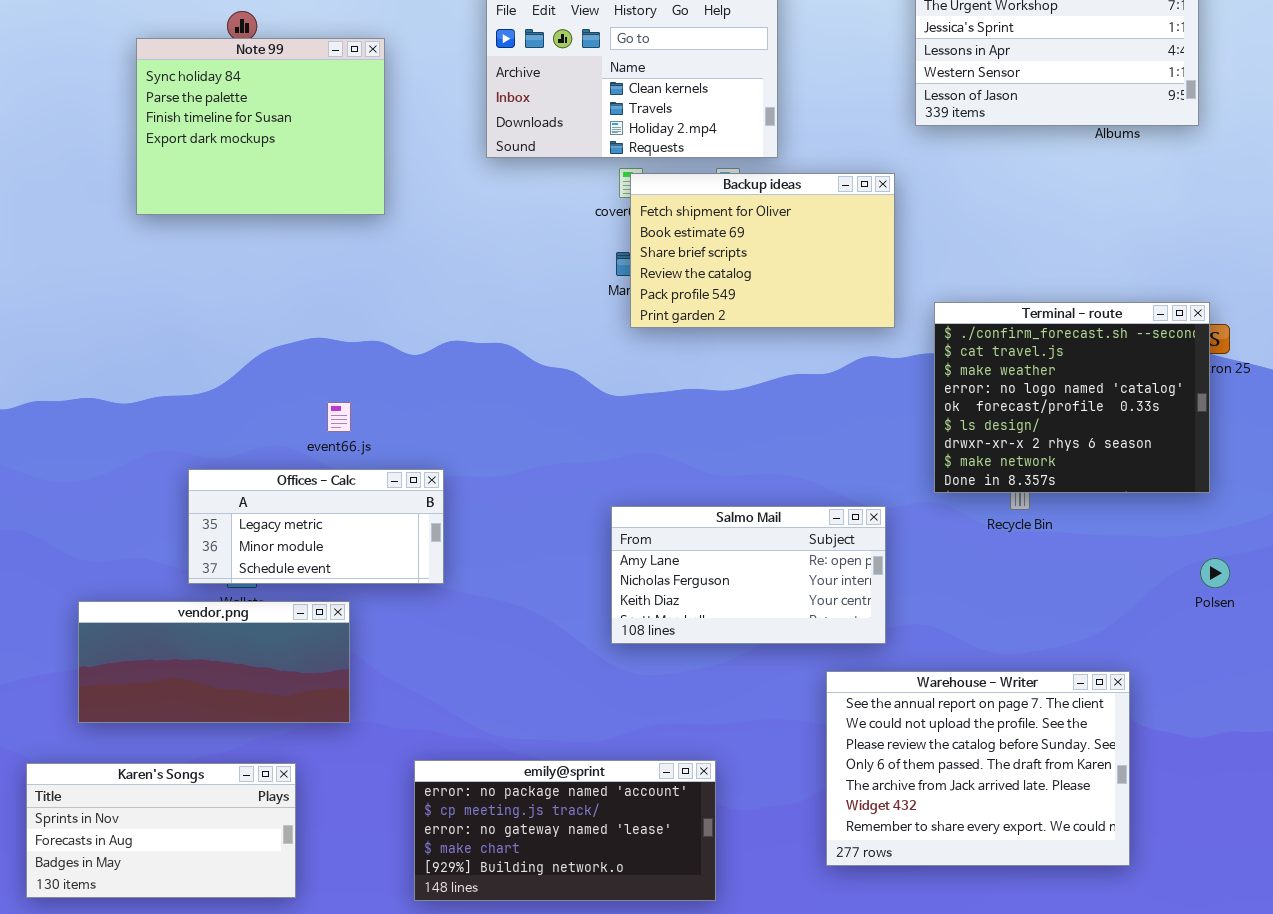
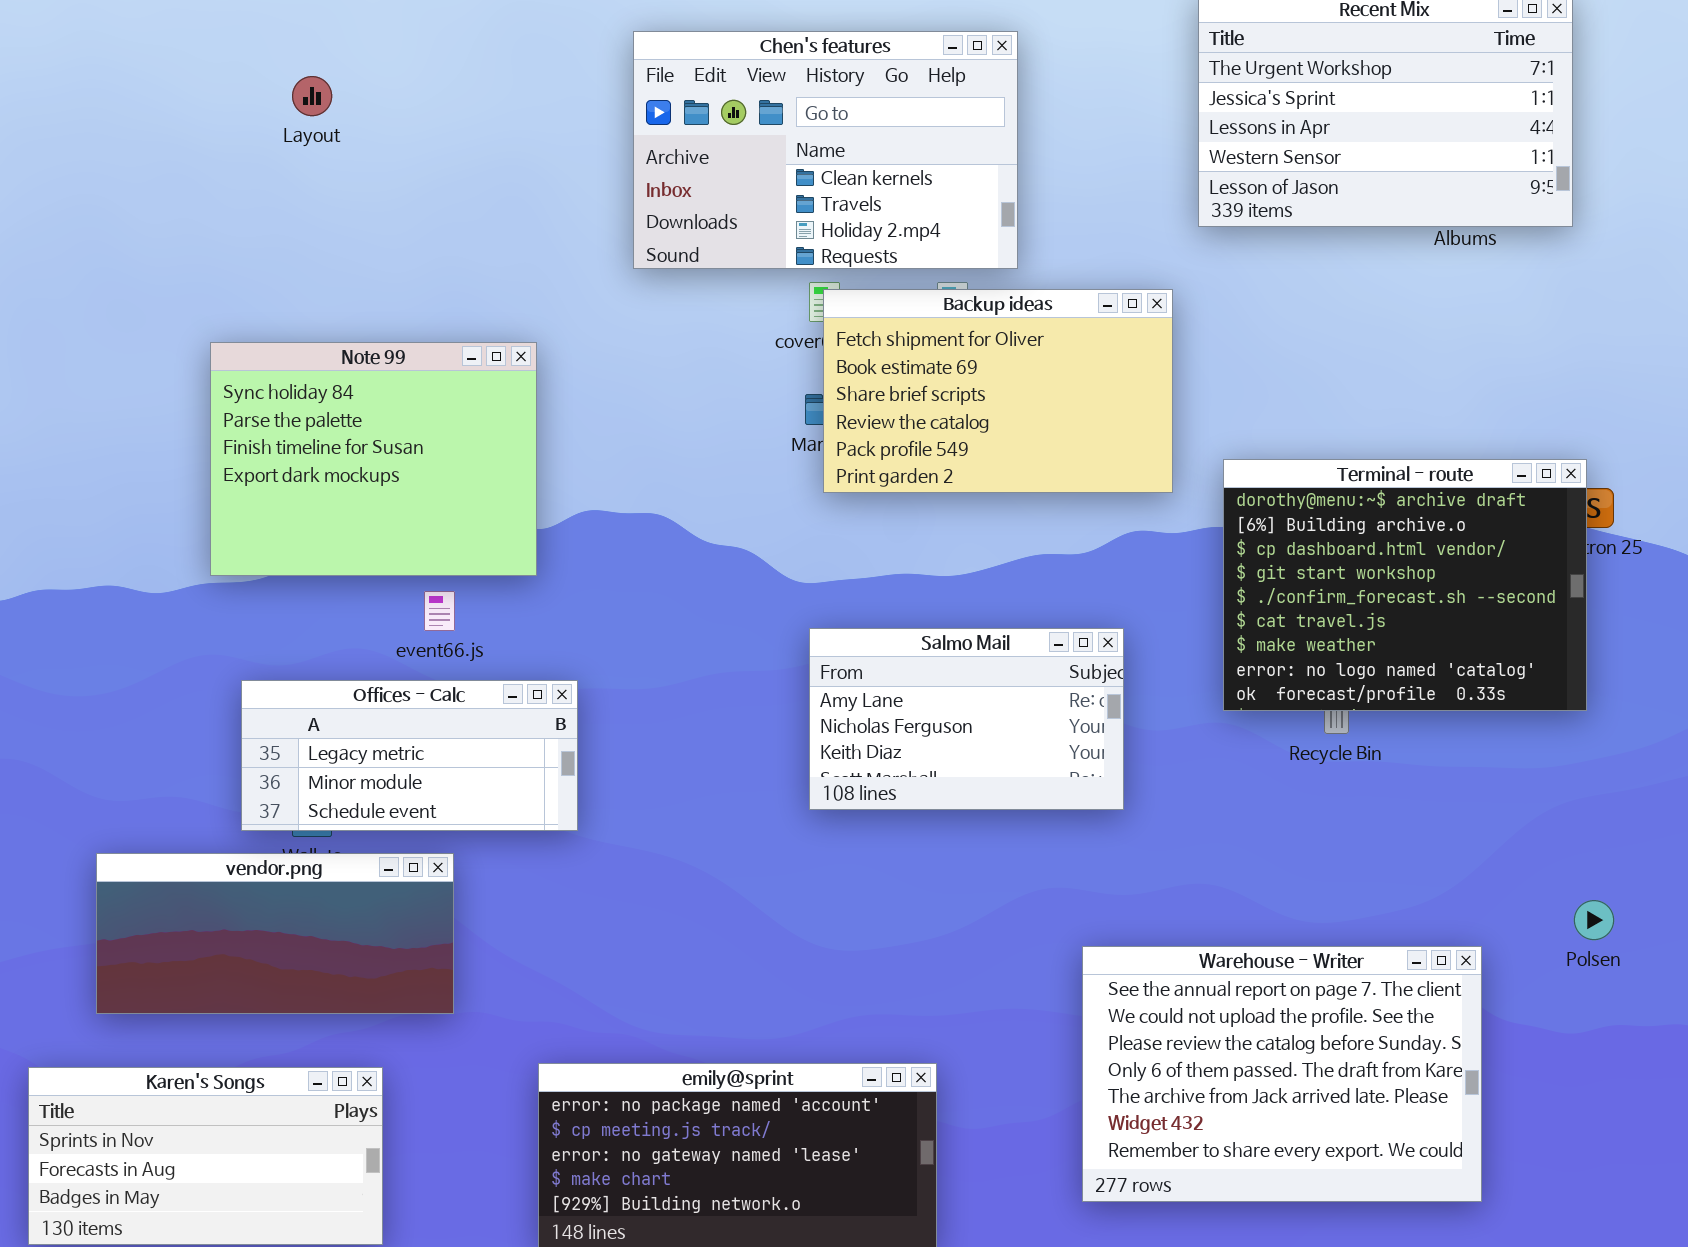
Note 99: [136,38,385,215] -> [210,342,537,576], moved
Terminal - route: [934,302,1210,493] -> [1223,459,1587,711], scrolled up 4 rows
Salmo Mail: [611,506,886,644] -> [809,628,1124,810], moved, resized
Polsen: [1200,558,1230,588] -> [1574,900,1614,940], moved

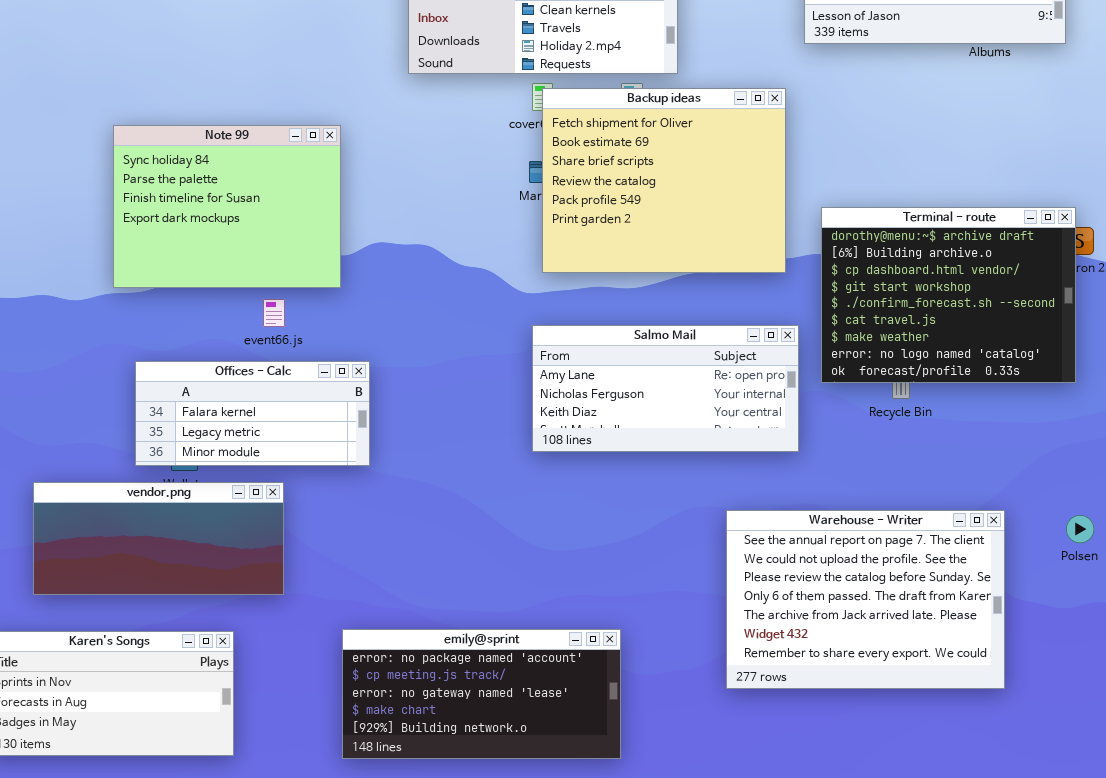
Backup ideas: [823,289,1173,493] -> [542,88,786,273], resized
Salmo Mail: [809,628,1124,810] -> [532,325,799,452], resized
Offices - Calc: [241,680,578,831] -> [135,361,370,466], scrolled up 1 row
Warehouse - Writer: [1082,946,1482,1202] -> [726,510,1005,689], moved

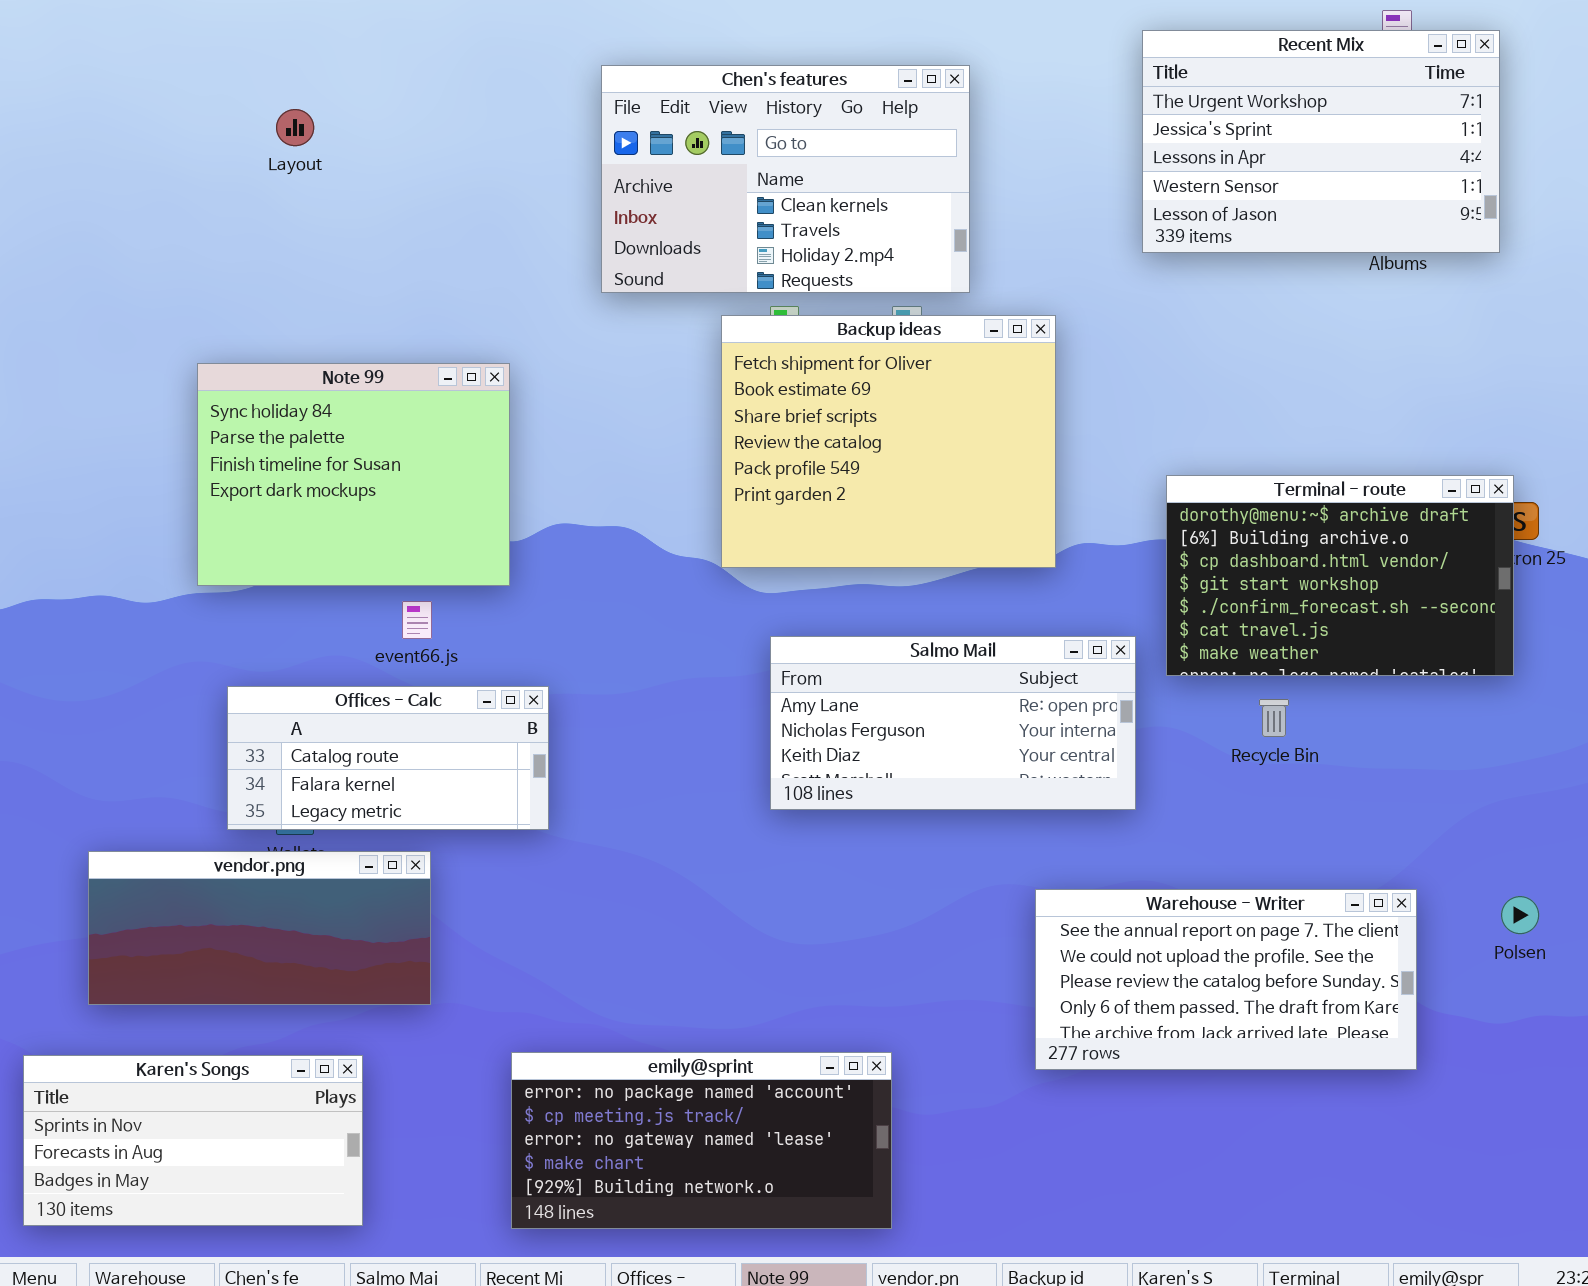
Backup ideas: [542,88,786,273] -> [721,315,1056,568], moved
Terminal - route: [821,207,1076,383] -> [1166,475,1514,676], resized
Offices - Calc: [135,361,370,466] -> [227,686,549,830], scrolled up 1 row
Warehouse - Writer: [726,510,1005,689] -> [1035,889,1417,1070], resized

